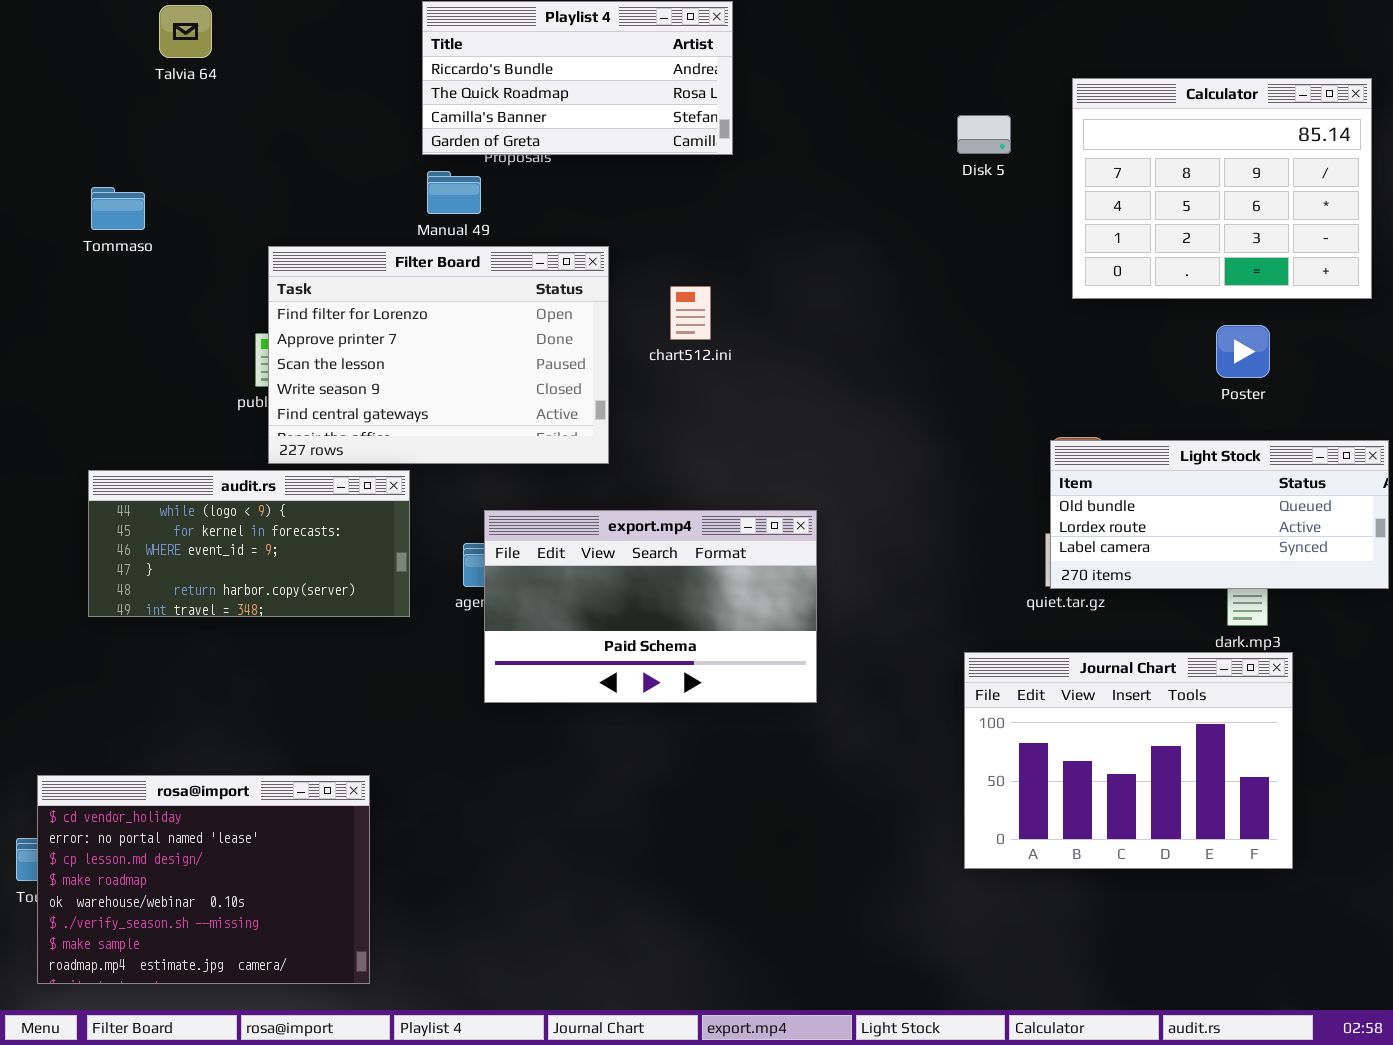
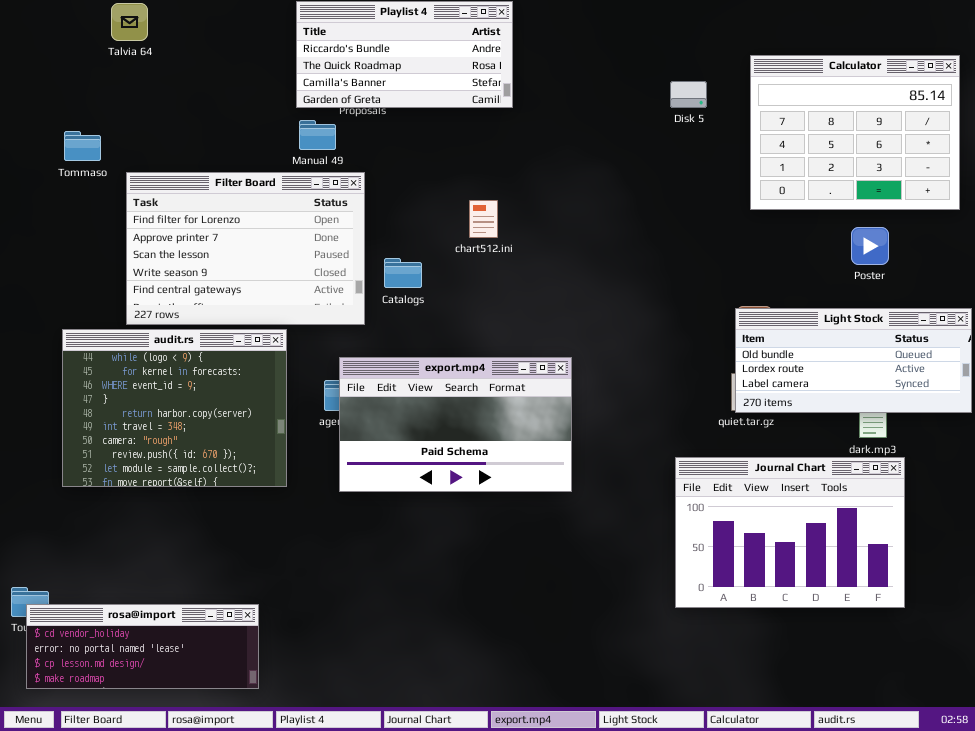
Filter Board: [268,246,609,464] -> [126,172,365,325], moved
audit.rs: [88,470,410,617] -> [62,329,287,487], resized
rosa@import: [37,775,370,984] -> [26,604,259,689], resized

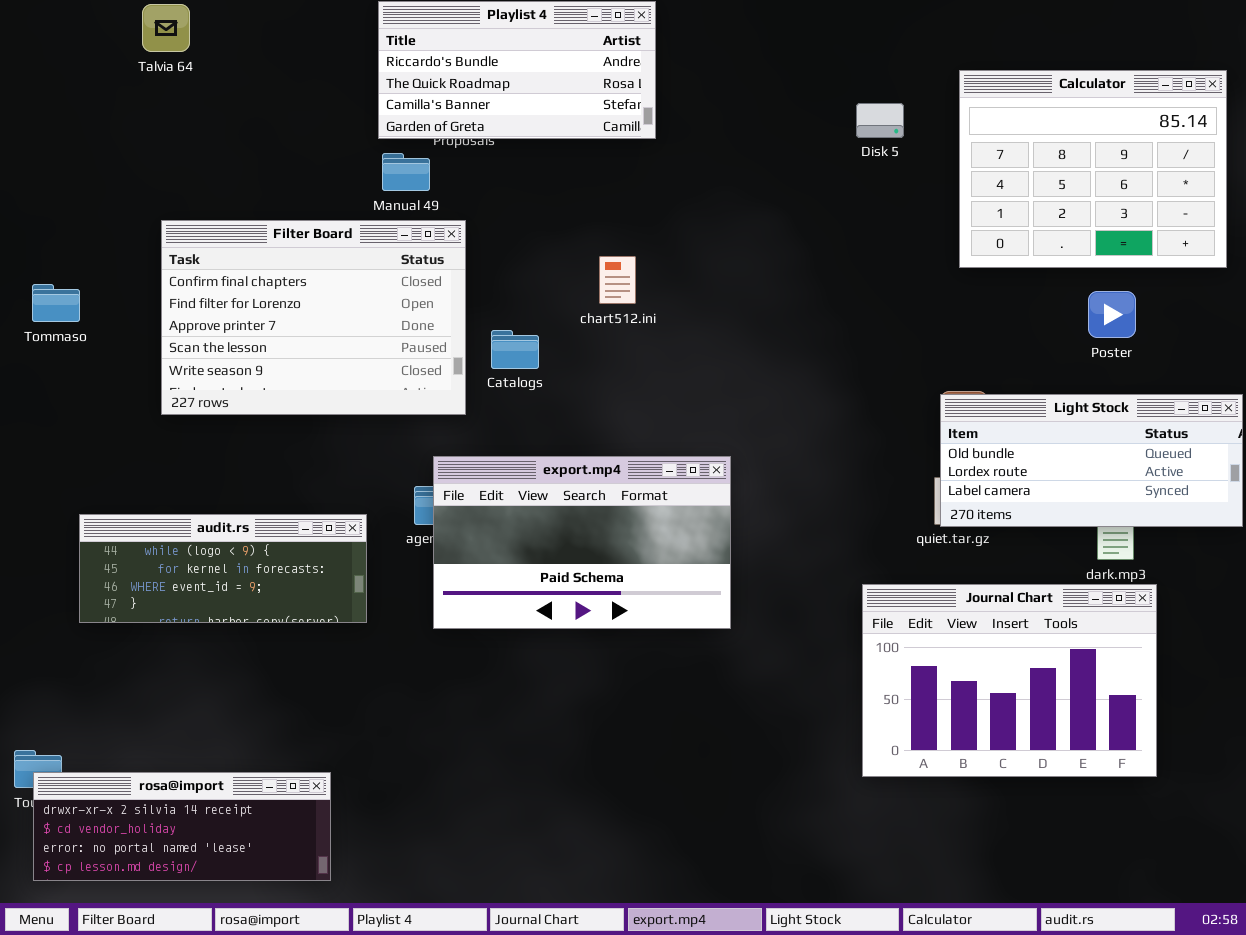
Tommaso: [64,131,101,161] -> [32,284,80,322], moved
Filter Board: [126,172,365,325] -> [161,220,466,415], scrolled up 1 row
audit.rs: [62,329,287,487] -> [79,514,367,623], resized
rosa@import: [26,604,259,689] -> [33,772,331,881], scrolled up 1 row

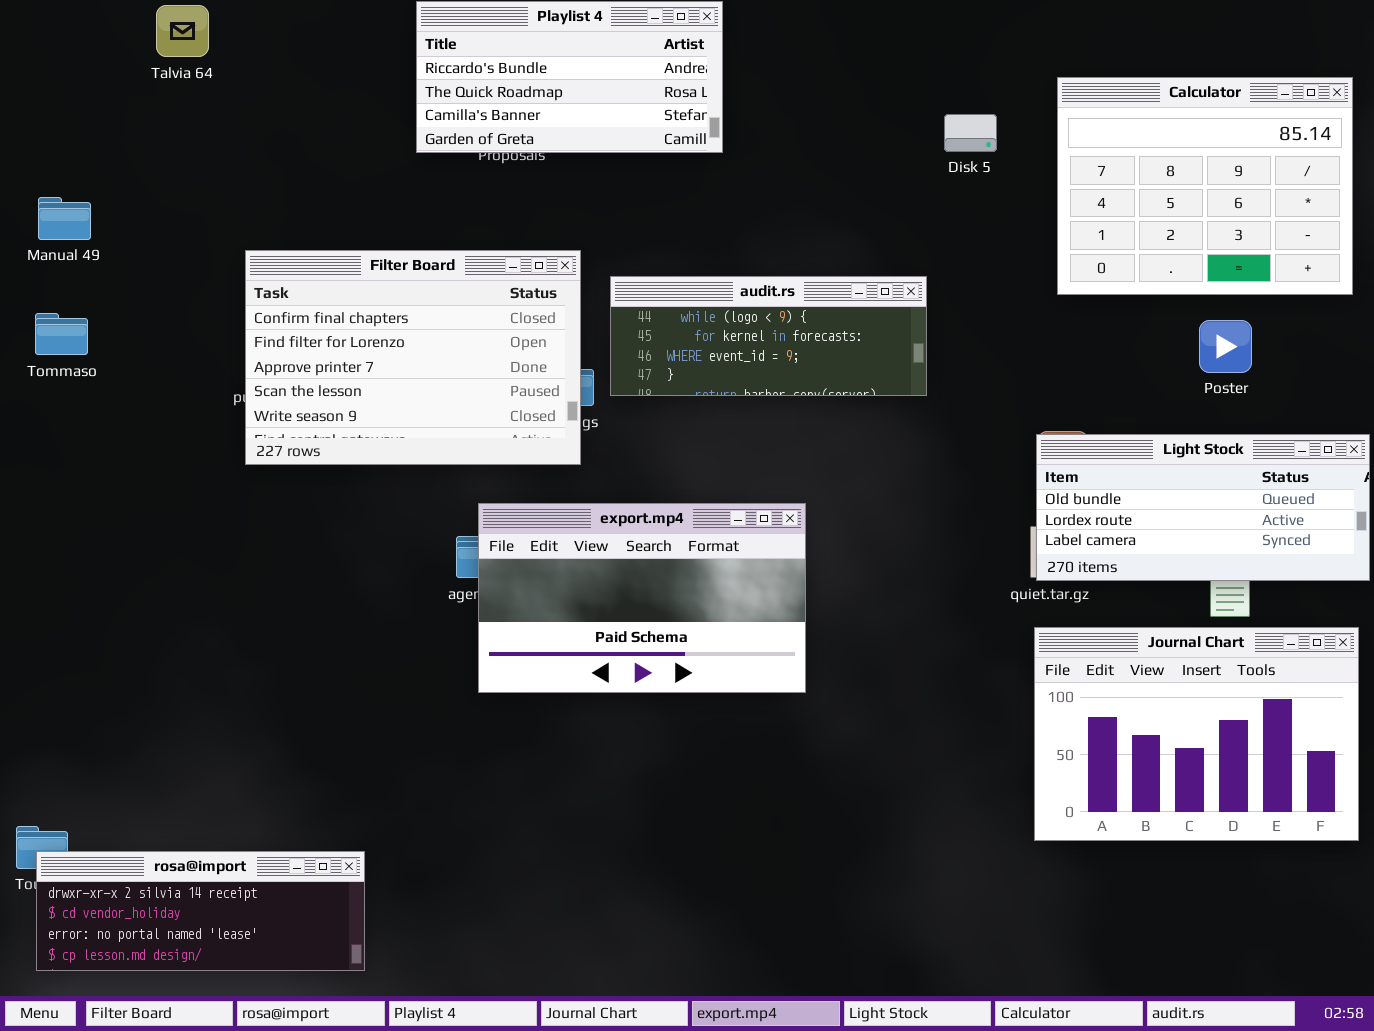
Manual 49: [382,153,430,191] -> [38,197,91,240], moved
Filter Board: [161,220,466,415] -> [245,250,581,465], moved
audit.rs: [79,514,367,623] -> [610,276,927,396], moved
Journal Chart: [862,584,1157,777] -> [1034,627,1359,841], moved

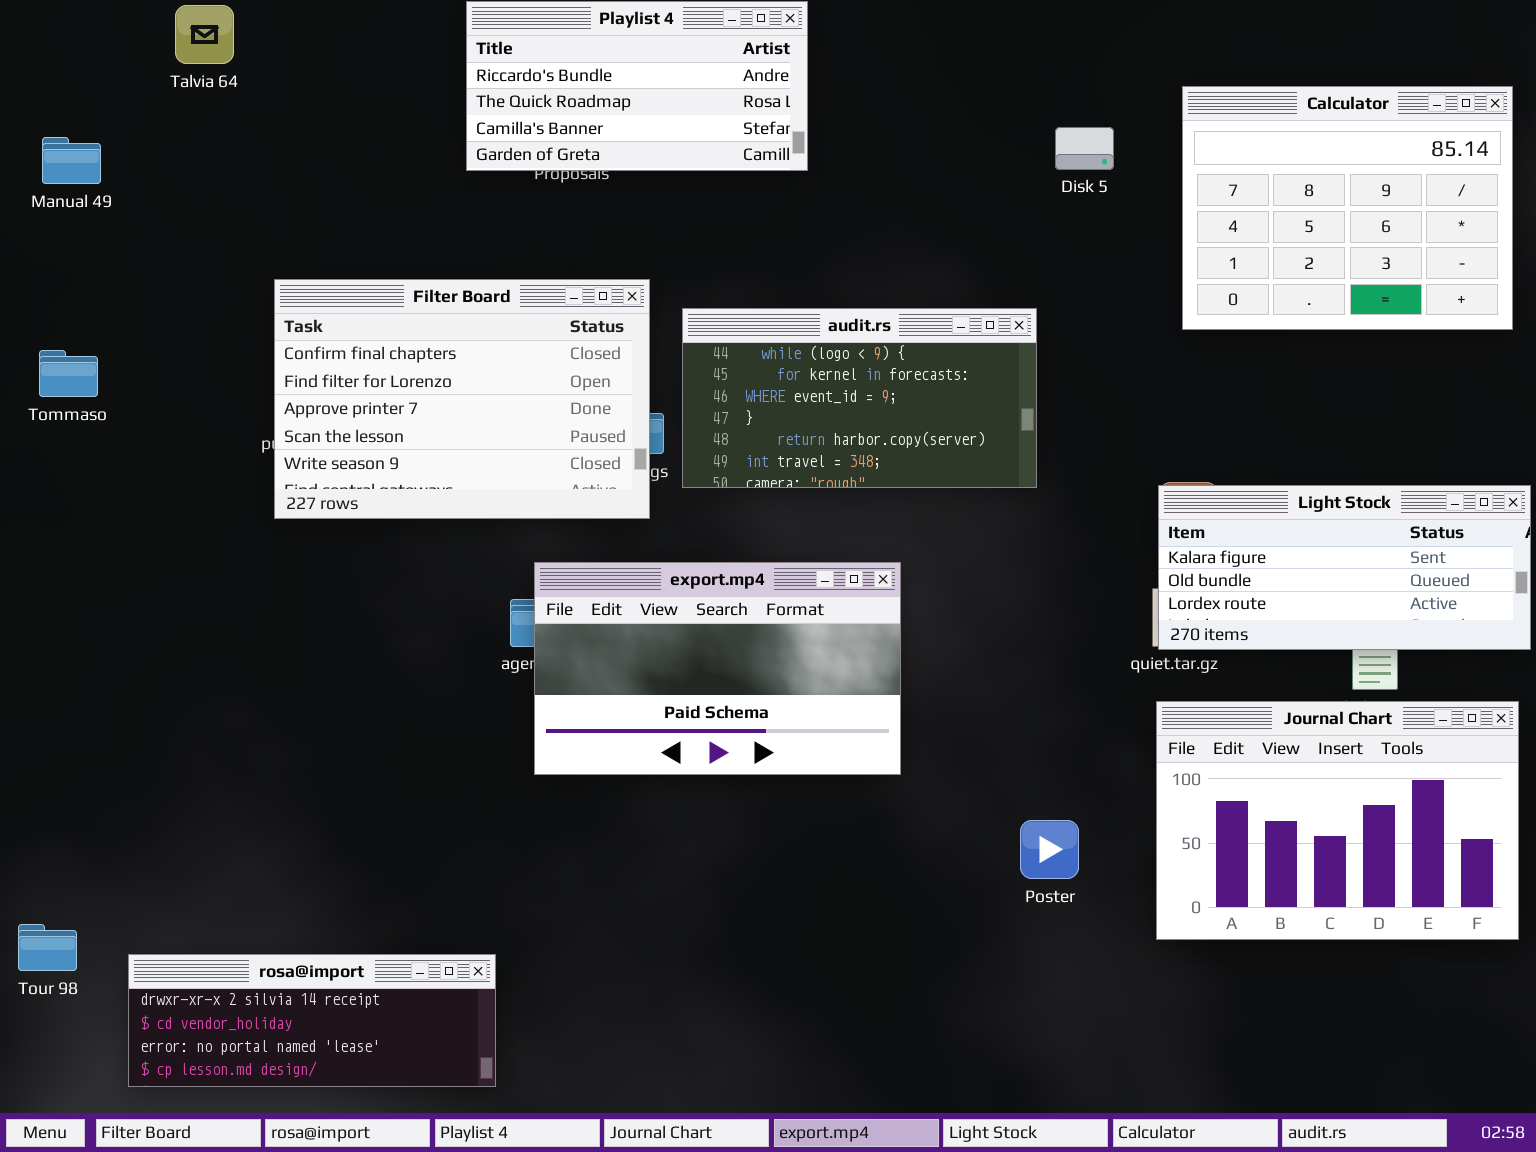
Manual 49: [38,197,91,240] -> [42,137,101,184], moved
audit.rs: [610,276,927,396] -> [682,308,1037,488], resized
Poster: [1199,320,1252,373] -> [1020,820,1079,879], moved
Light Stock: [1036,434,1370,581] -> [1158,485,1531,650], scrolled up 1 row
rosa@import: [36,851,365,971] -> [128,954,496,1087], moved

